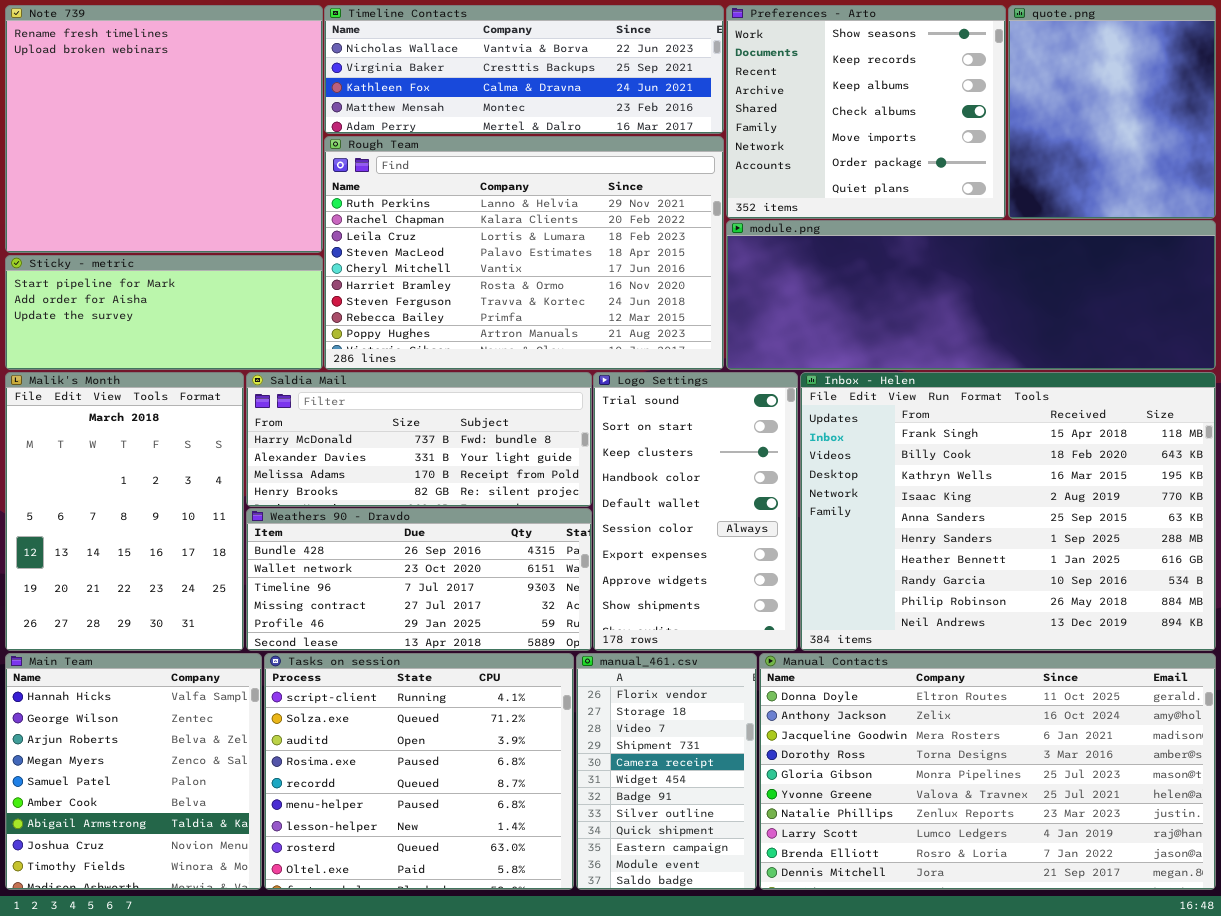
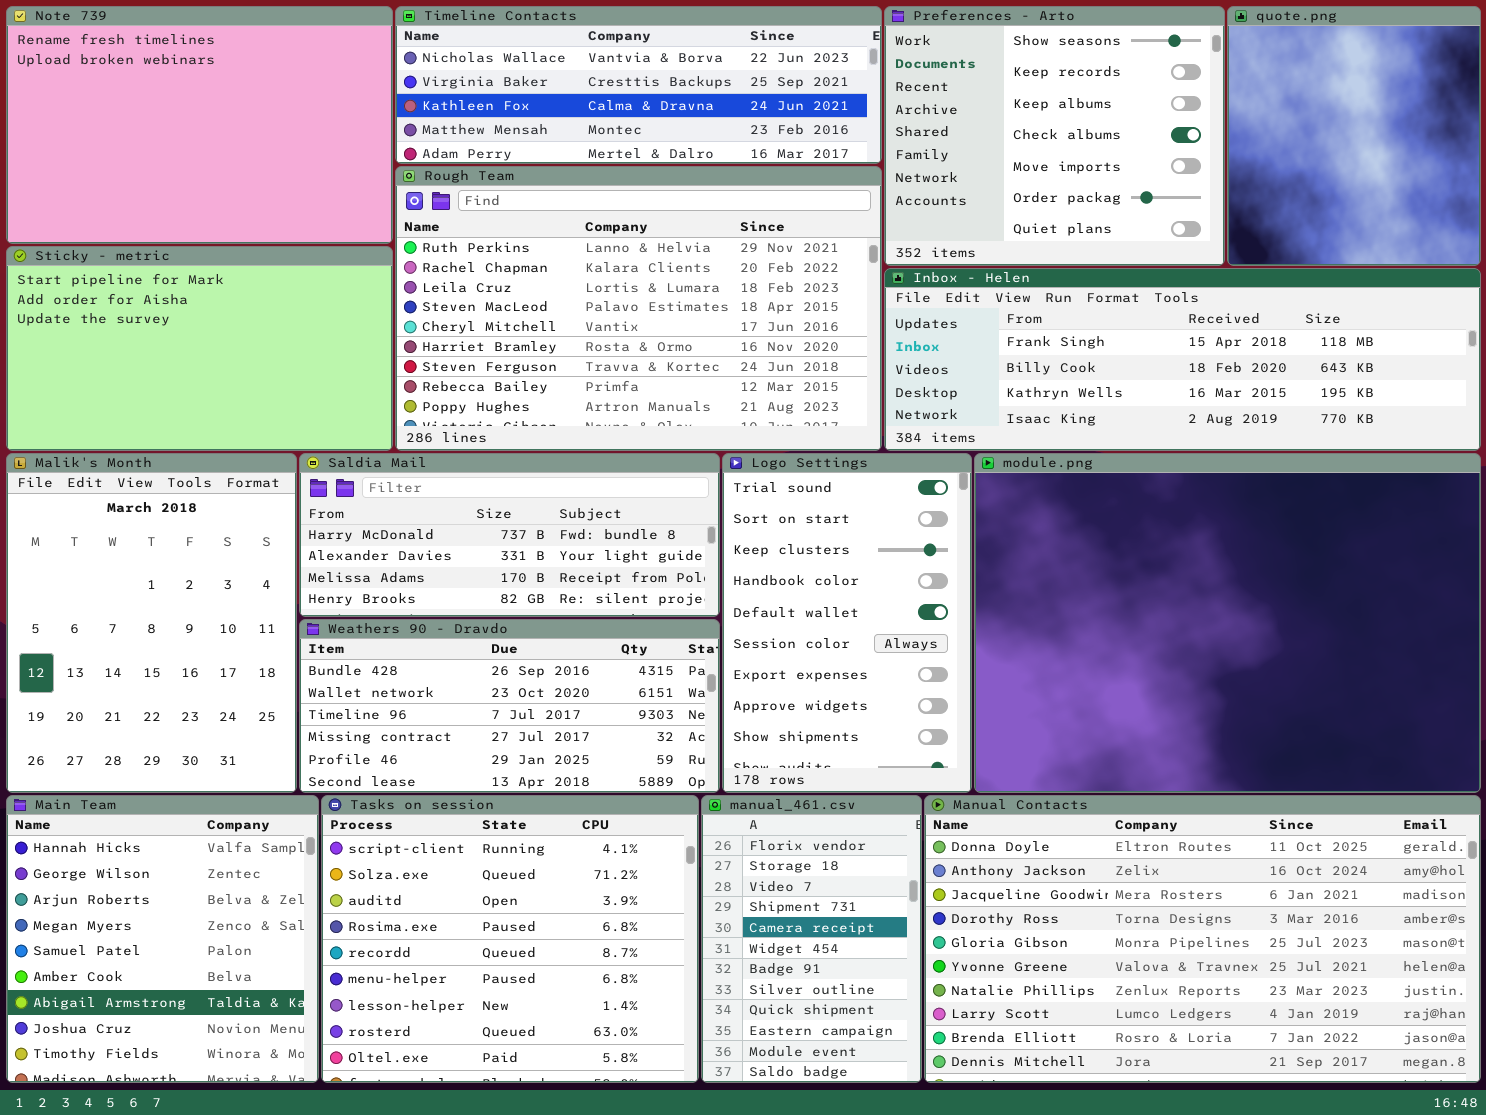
Note 739: [5,5,323,253] -> [6,6,393,244], resized
module.png: [726,220,1216,370] -> [974,453,1481,793], moved, resized
Sticky - metric: [5,255,323,370] -> [6,246,393,451], resized
Inbox - Helen: [800,372,1216,651] -> [884,268,1481,451], moved, resized

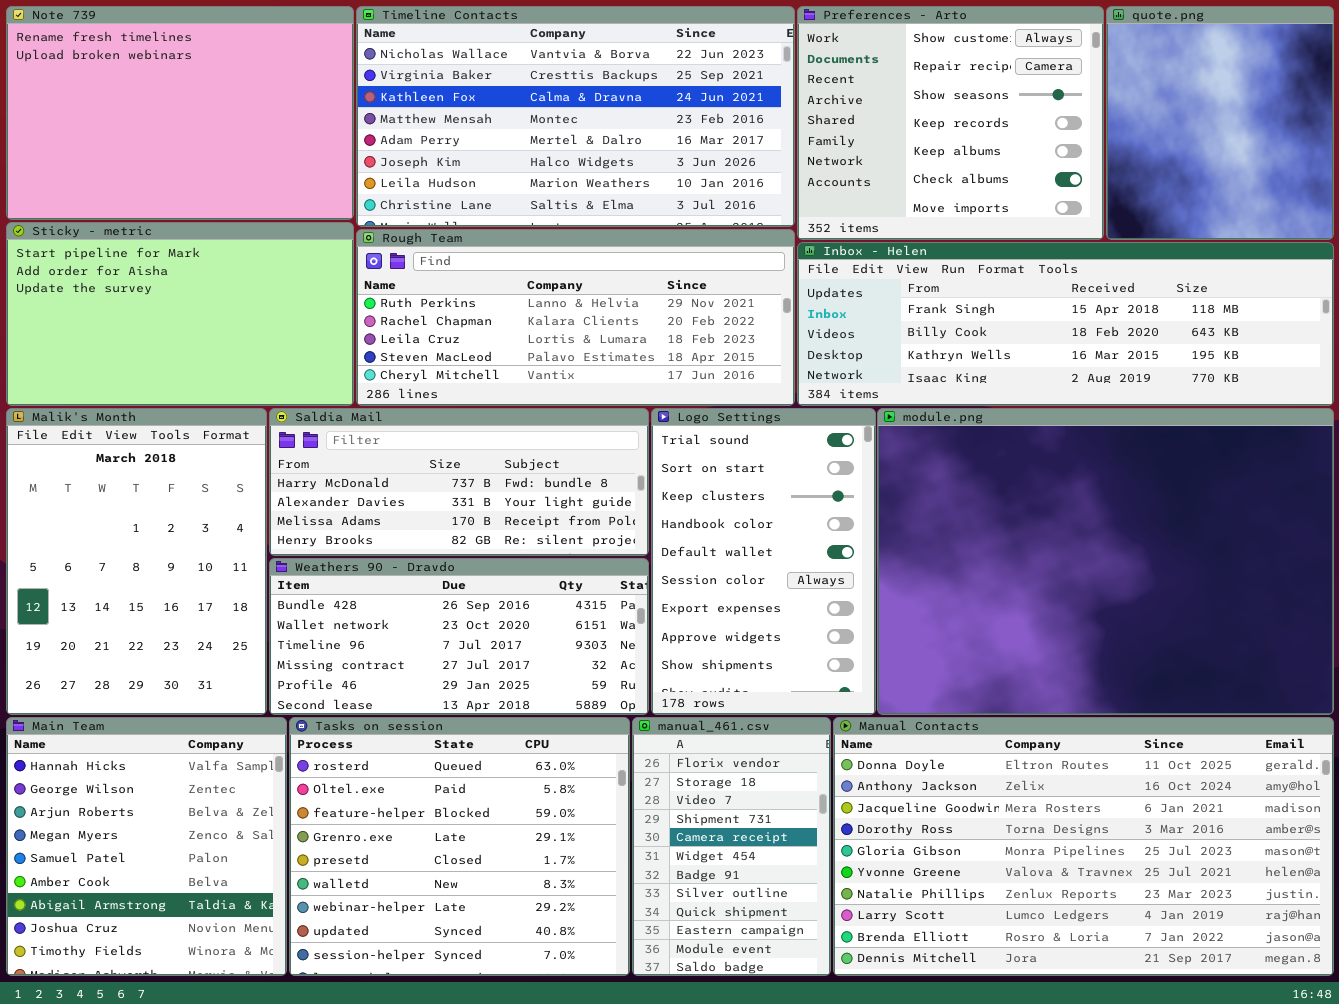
Timeline Contacts: [395,6,882,164] -> [356,6,795,227], resized
Preferences - Arto: [884,6,1225,266] -> [797,6,1104,240], scrolled up 2 rows
Rough Team: [395,166,882,451] -> [356,229,795,406], resized
Tasks on session: [321,795,699,1083] -> [289,717,630,976], scrolled down 7 rows

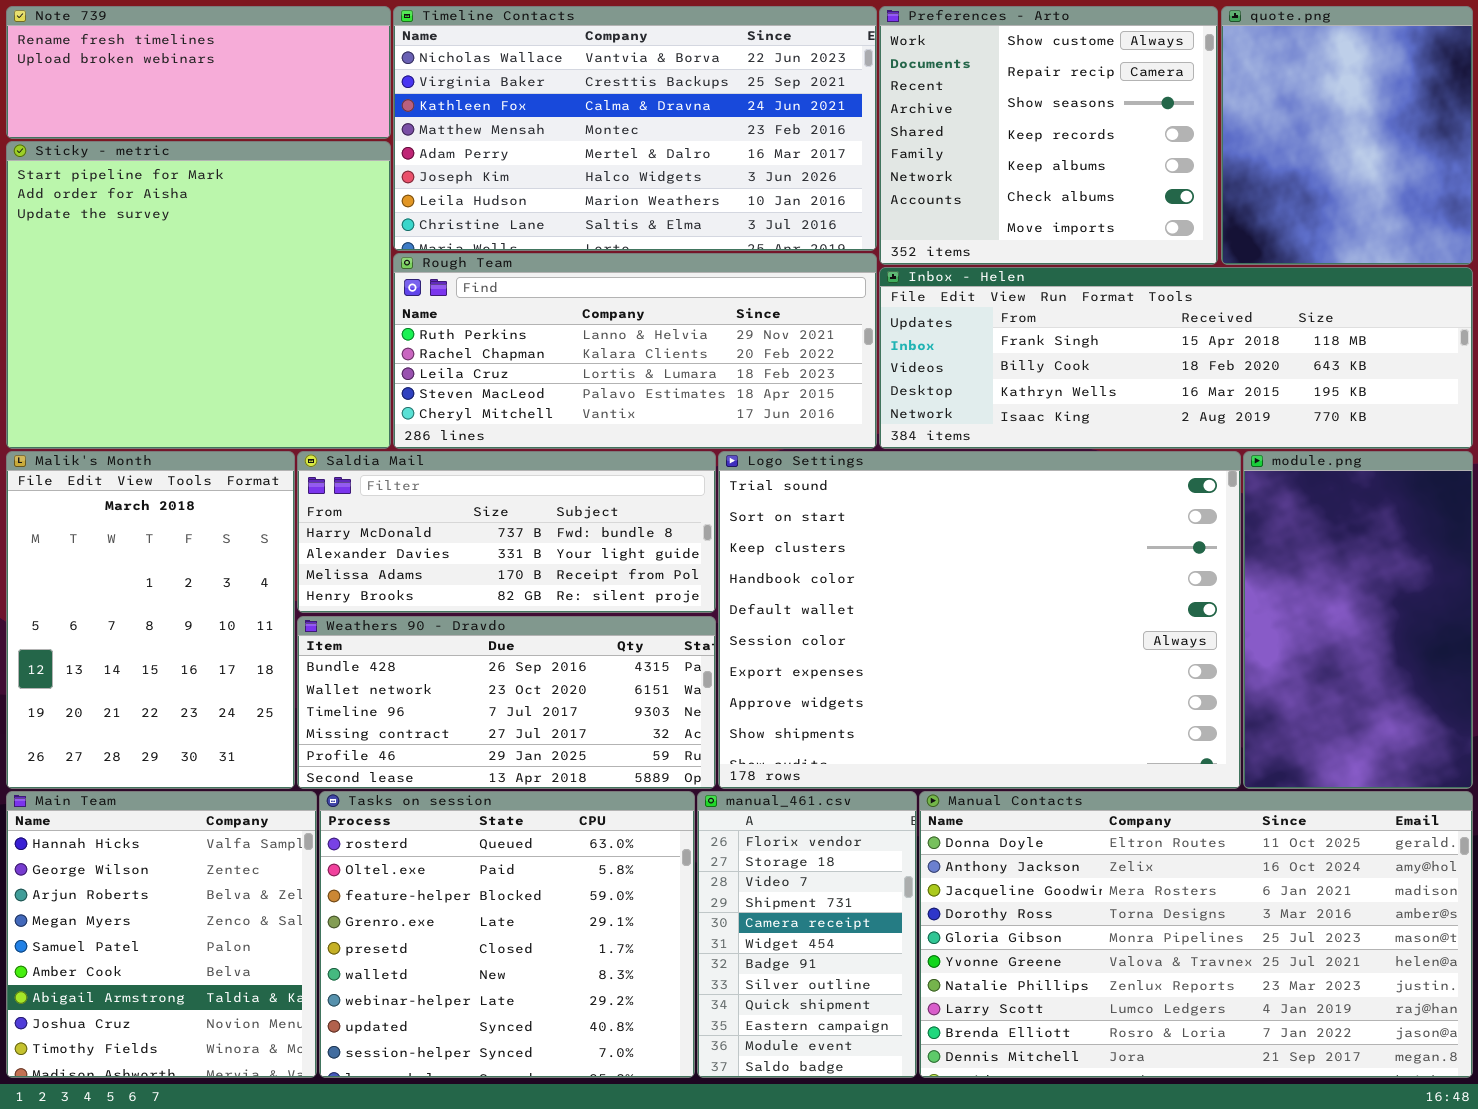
Note 739: [6,6,354,220] -> [6,6,391,139], resized
Sticky - metric: [6,222,354,406] -> [6,141,391,449], resized
Logo Settings: [651,408,876,715] -> [718,451,1241,789], resized
module.png: [877,408,1334,715] -> [1243,451,1473,789], resized

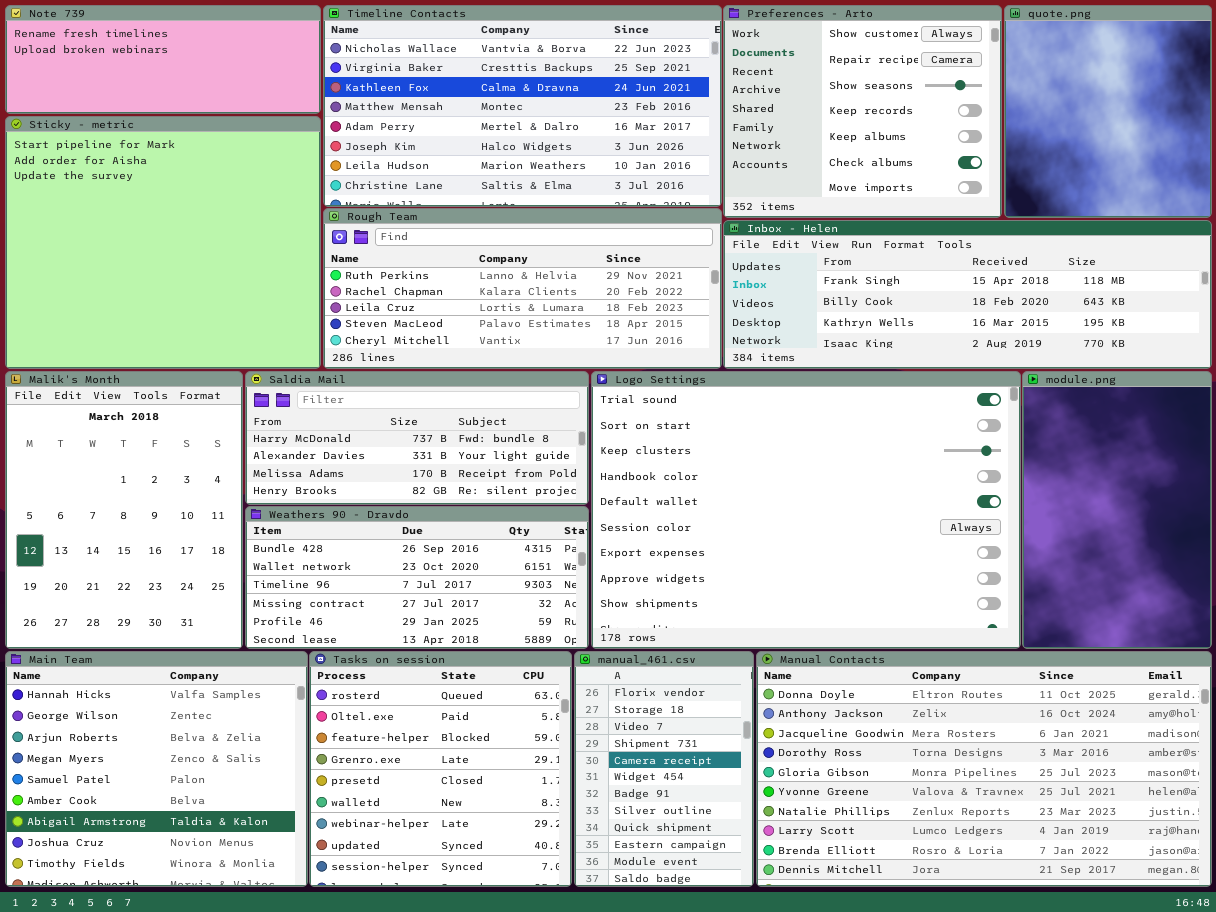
Main Team: [6,791,317,1078] -> [5,651,308,887], resized
Tasks on session: [319,791,695,1078] -> [309,651,572,887], resized

